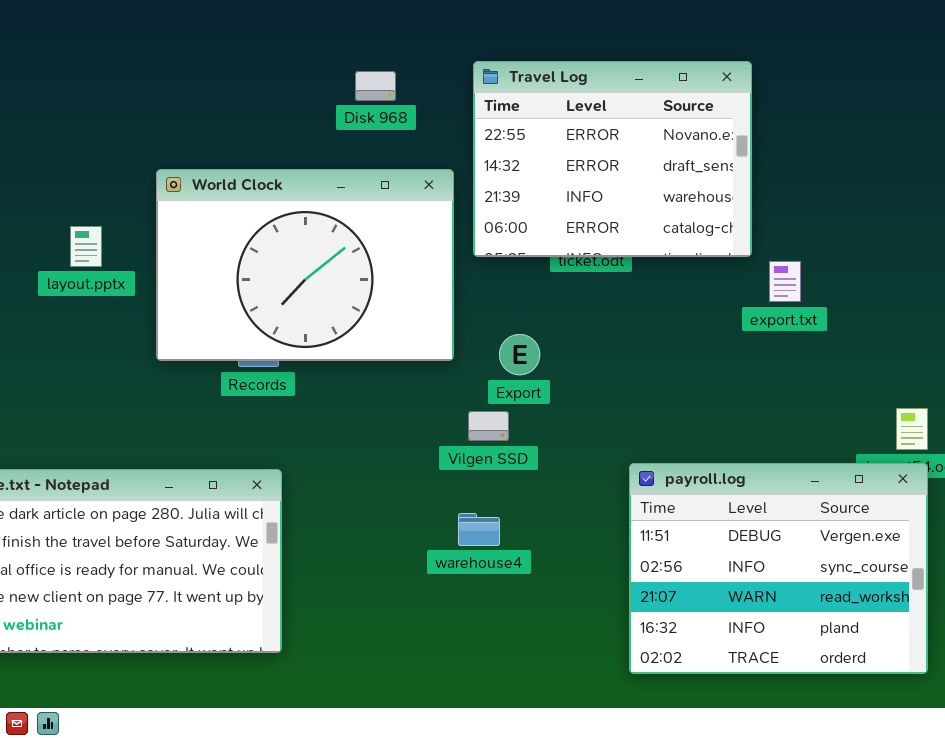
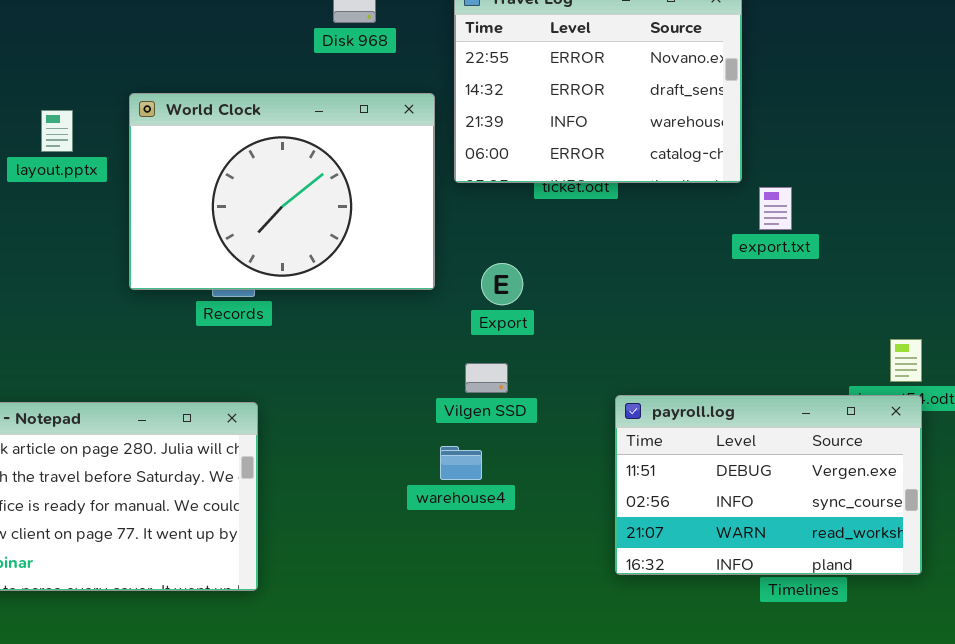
layout.pptx: [70,226,102,267] -> [41,110,73,152], moved
Vilgen SSD: [468,411,509,441] -> [465,363,508,393], moved
payroll.log: [629,463,928,674] -> [615,395,922,575], resized

